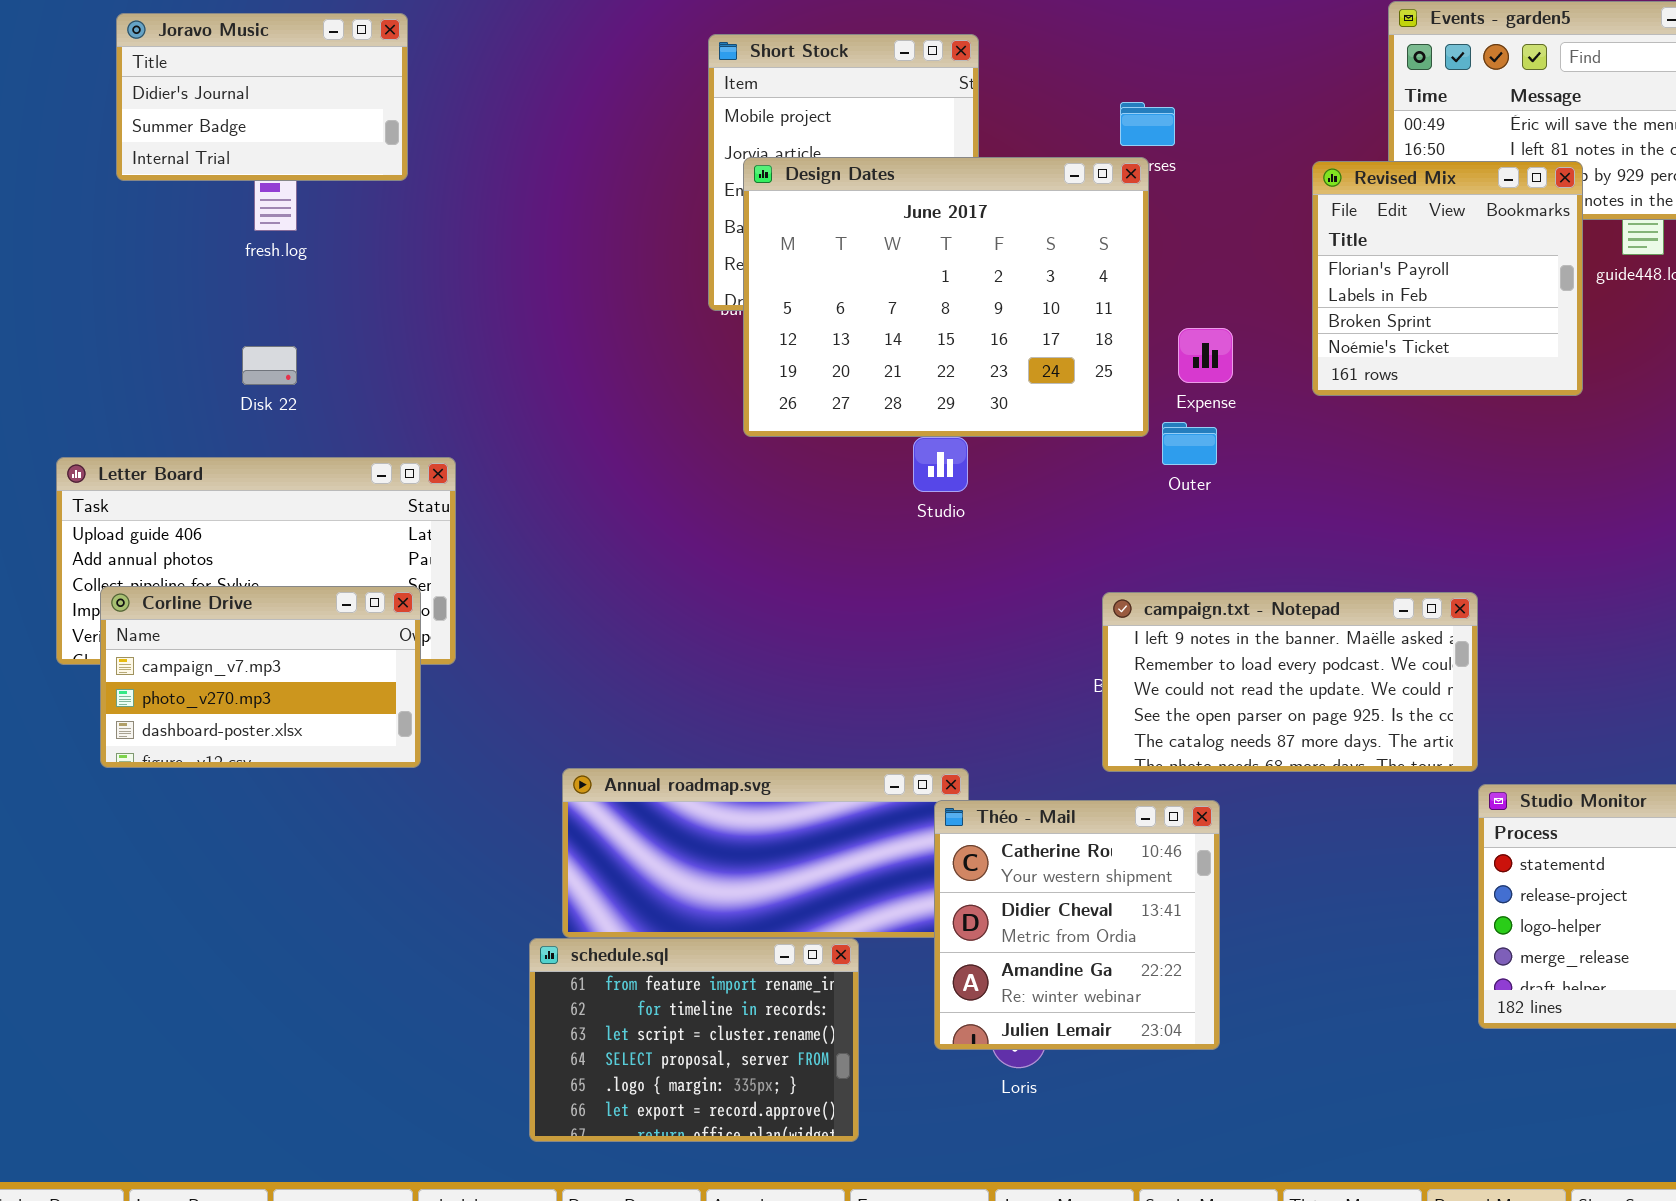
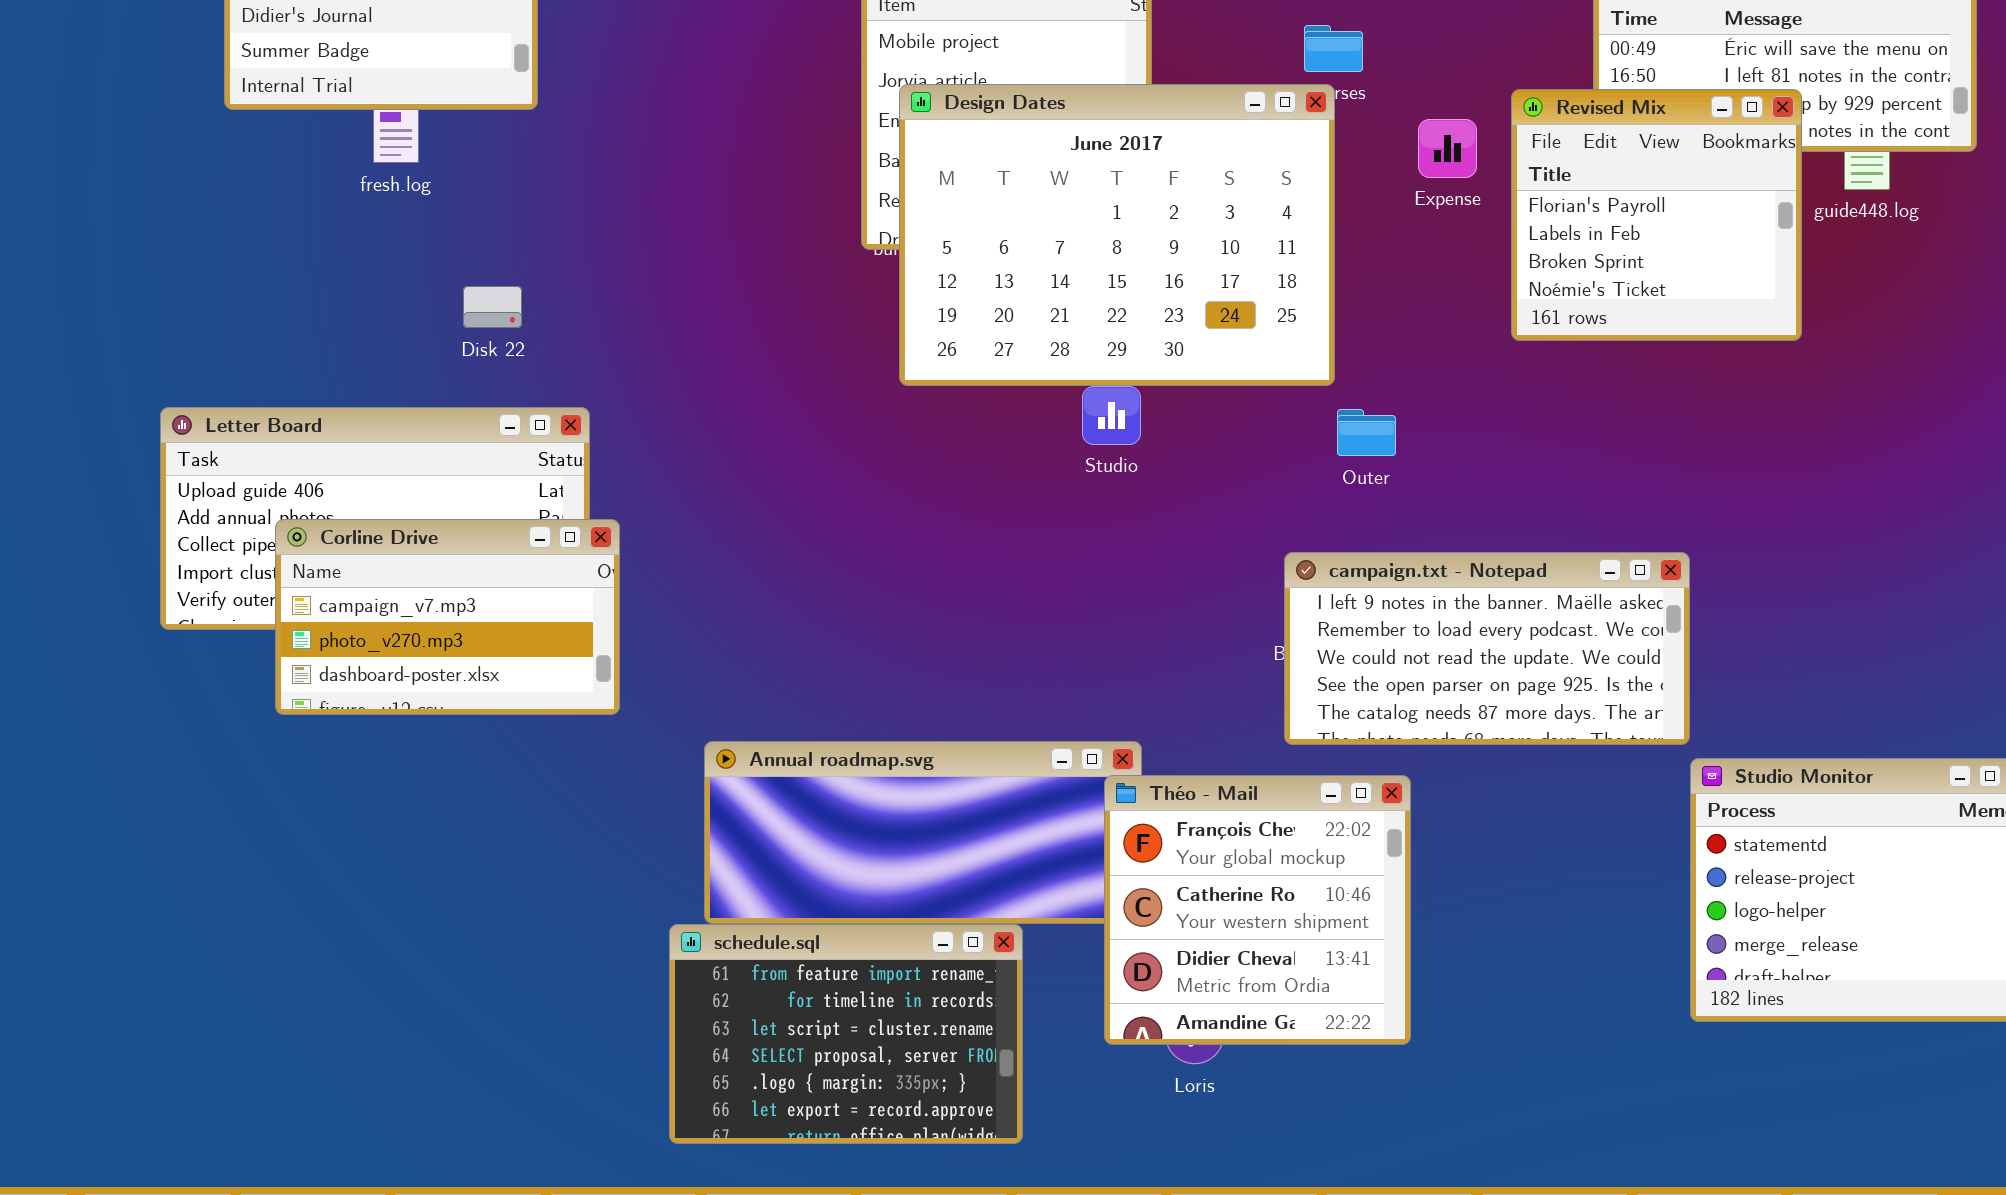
Expense: [1178,328,1233,383] -> [1418,119,1477,178], moved
Disk 22: [242,346,297,385] -> [463,286,522,328], moved
Outer: [1162,422,1217,465] -> [1337,409,1396,456], moved
Corline Drive: [100,586,421,768] -> [275,519,620,715], moved
Théo - Mail: [934,800,1220,1050] -> [1104,775,1411,1045], scrolled up 1 row

